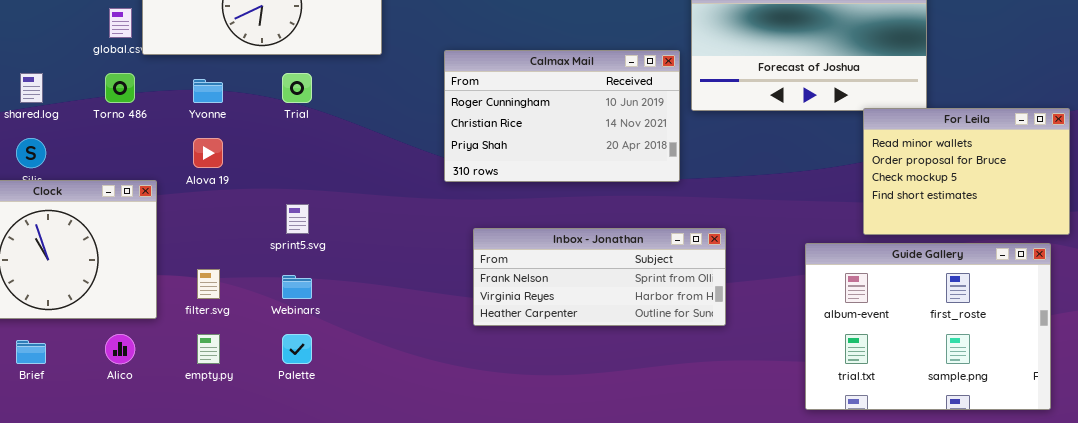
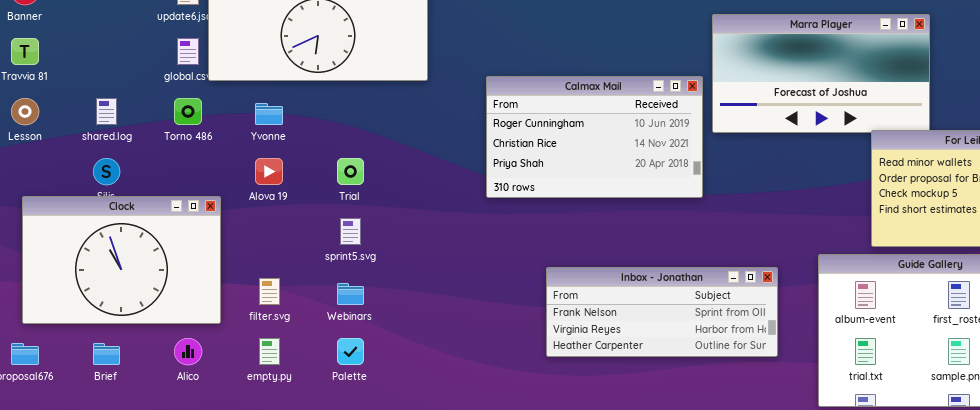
Trial: [282,73,312,103] -> [337,158,364,185], moved
Inbox - Jonathan: [473,228,726,326] -> [546,267,778,357], moved

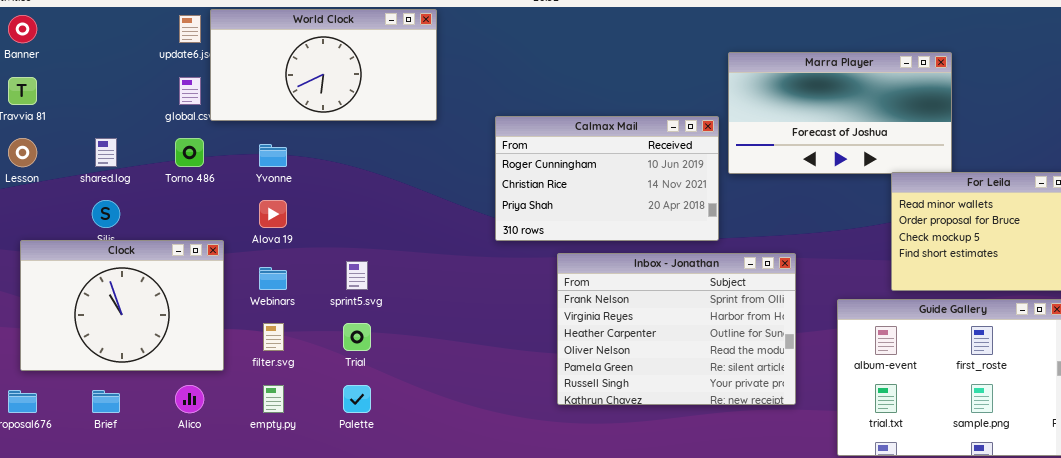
Trial: [337,158,364,185] -> [343,323,371,351], moved
Inbox - Jonathan: [546,267,778,357] -> [557,253,796,405], resized
Webinars: [337,283,364,305] -> [259,267,287,290], moved

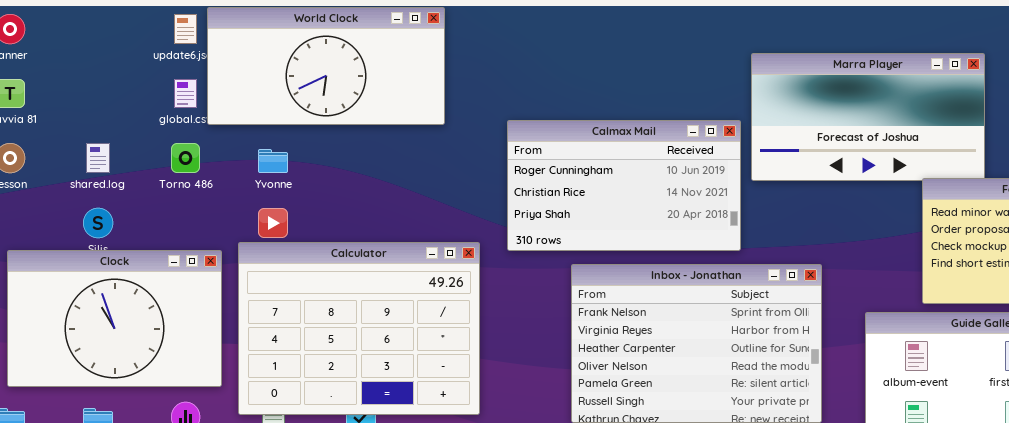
Calculator: none -> [238,242,480,415], opened

